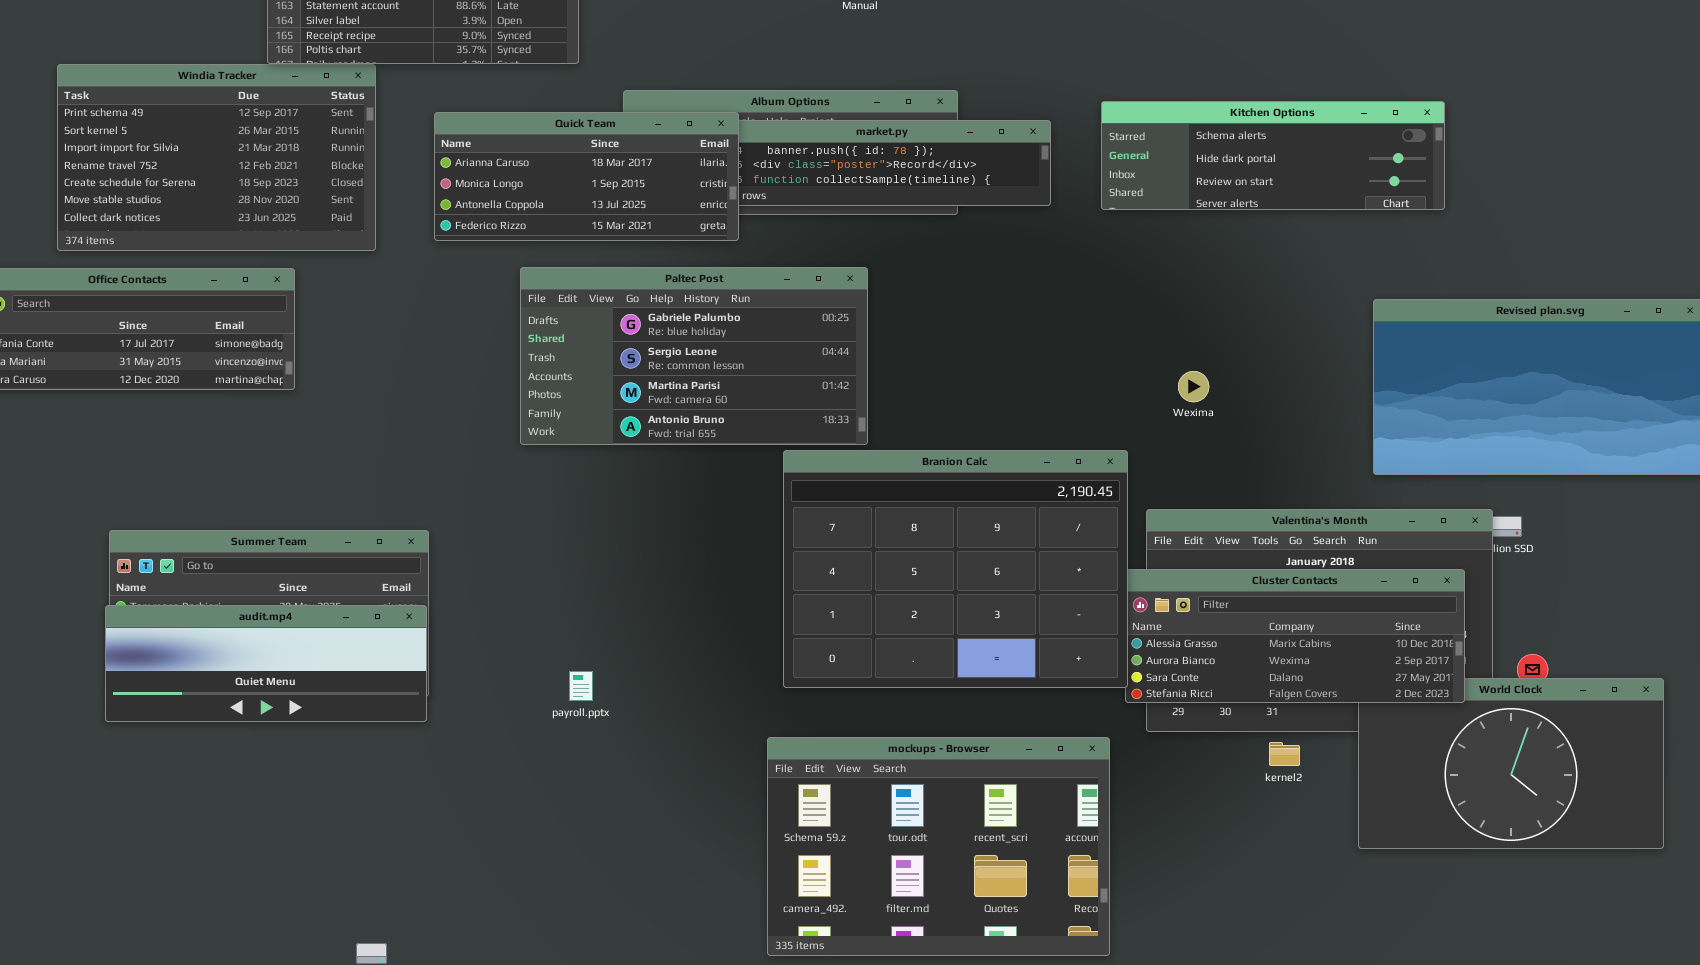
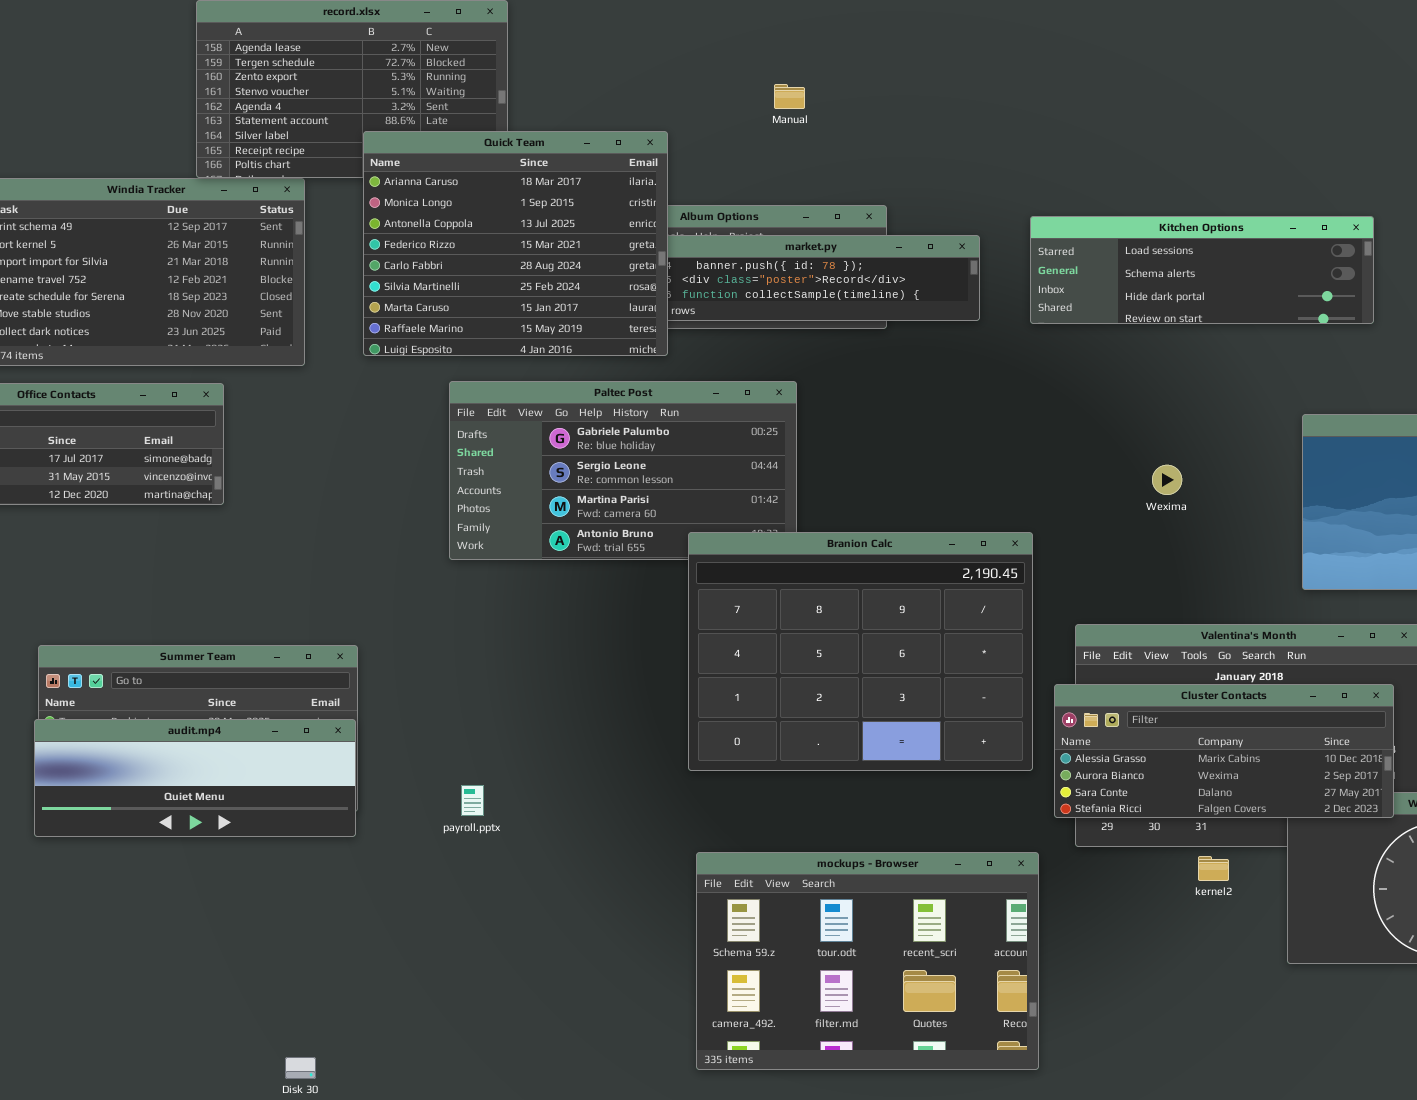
Kitchen Options: [1101,101,1445,210] -> [1030,216,1374,324], scrolled up 1 row
Quick Team: [434,112,739,241] -> [363,131,668,356], resized
Wexima: [1178,371,1209,402] -> [1152,465,1182,495], moved
Branion Calc: [783,450,1128,688] -> [688,532,1033,771], moved
payroll.pptx: [569,671,593,701] -> [461,785,484,816], moved

